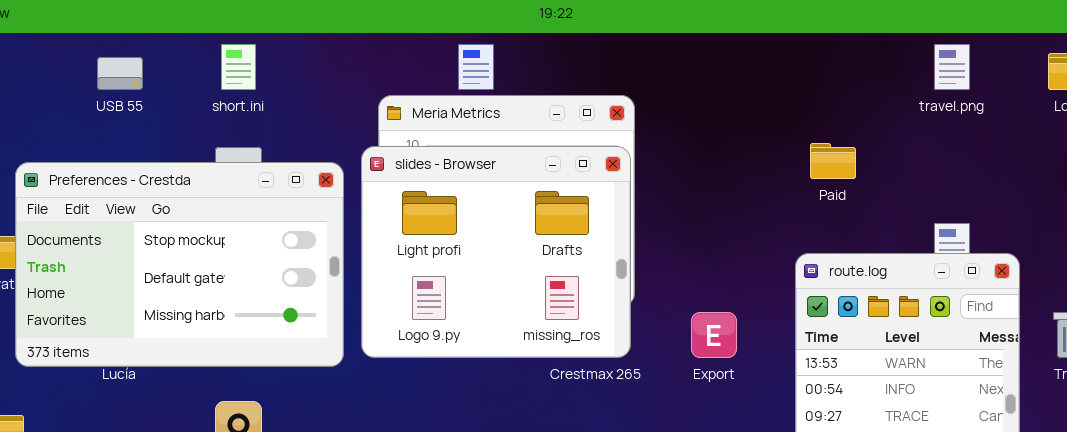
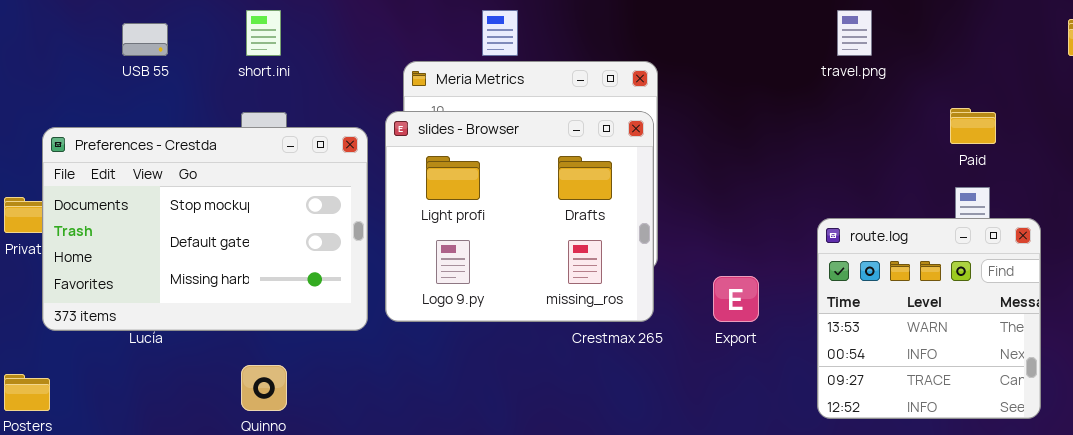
travel.png: [934,44,970,90] -> [837,10,872,56], moved
Paid: [810,143,856,179] -> [950,108,996,144], moved

